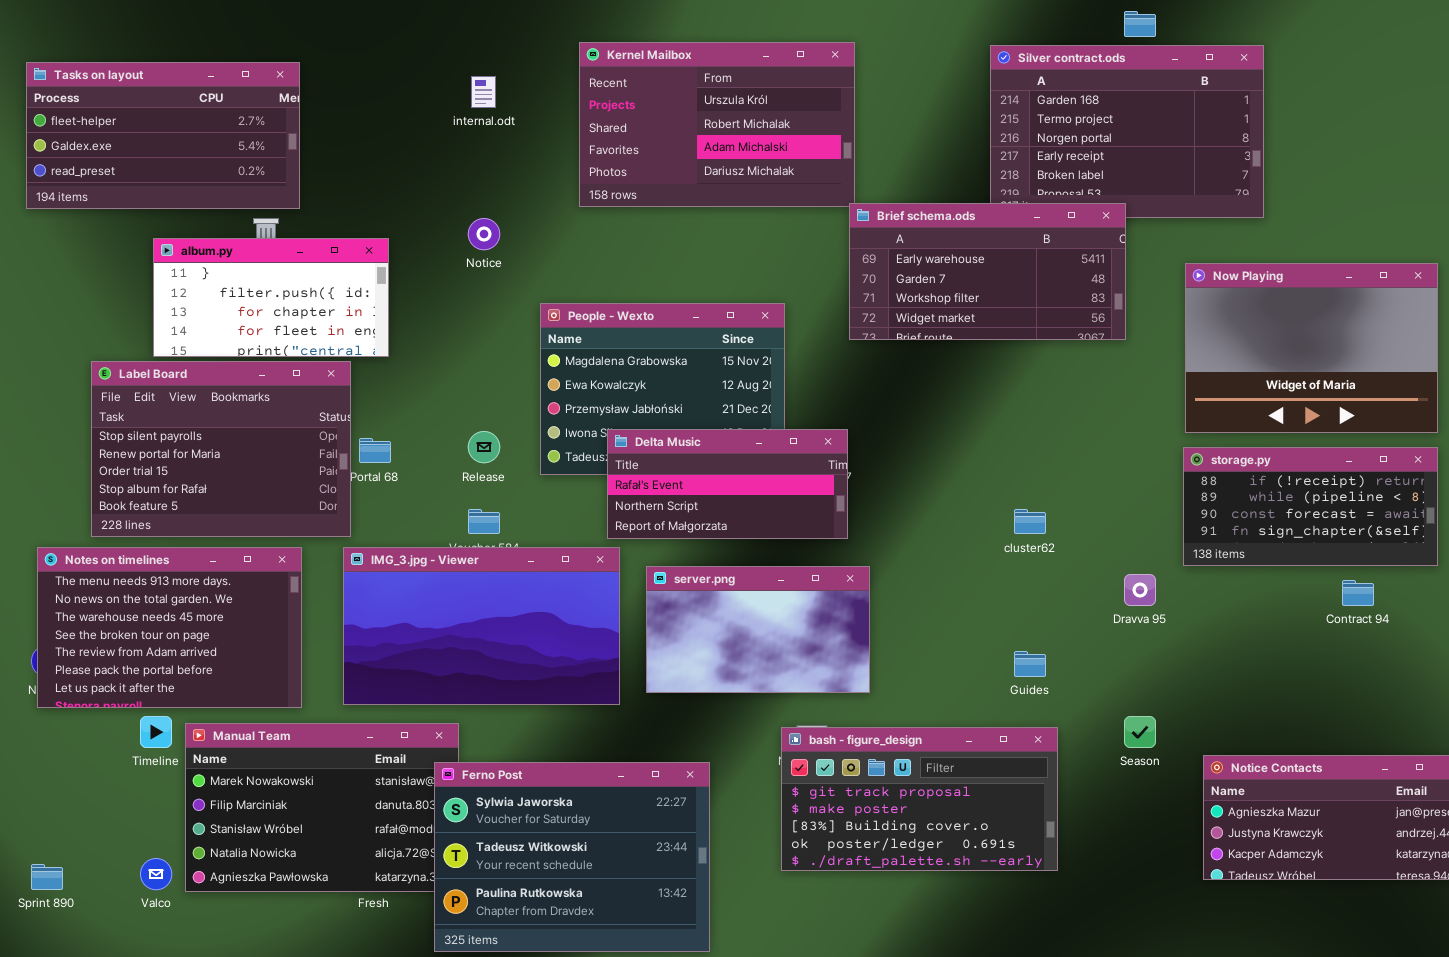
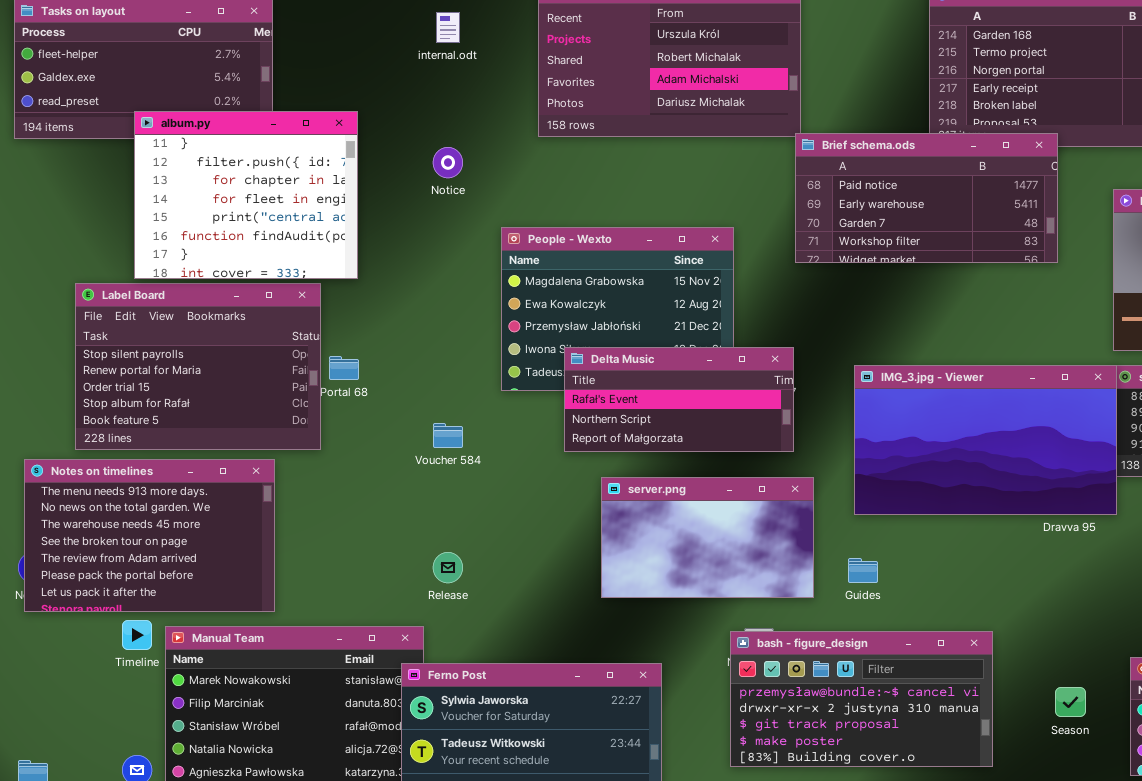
Brief schema.ods: [849,203,1126,340] -> [795,133,1058,263], scrolled up 1 row
album.py: [153,238,389,357] -> [134,111,358,279], resized
Release: [468,431,500,463] -> [433,552,463,583], moved
IMG_3.jpg - Viewer: [343,547,620,705] -> [854,365,1117,515], moved
Guides: [1014,651,1046,677] -> [848,558,878,583], moved
Season: [1124,716,1156,748] -> [1055,687,1086,717], moved
bash - figure_design: [781,727,1058,871] -> [730,631,993,767], scrolled up 2 rows

